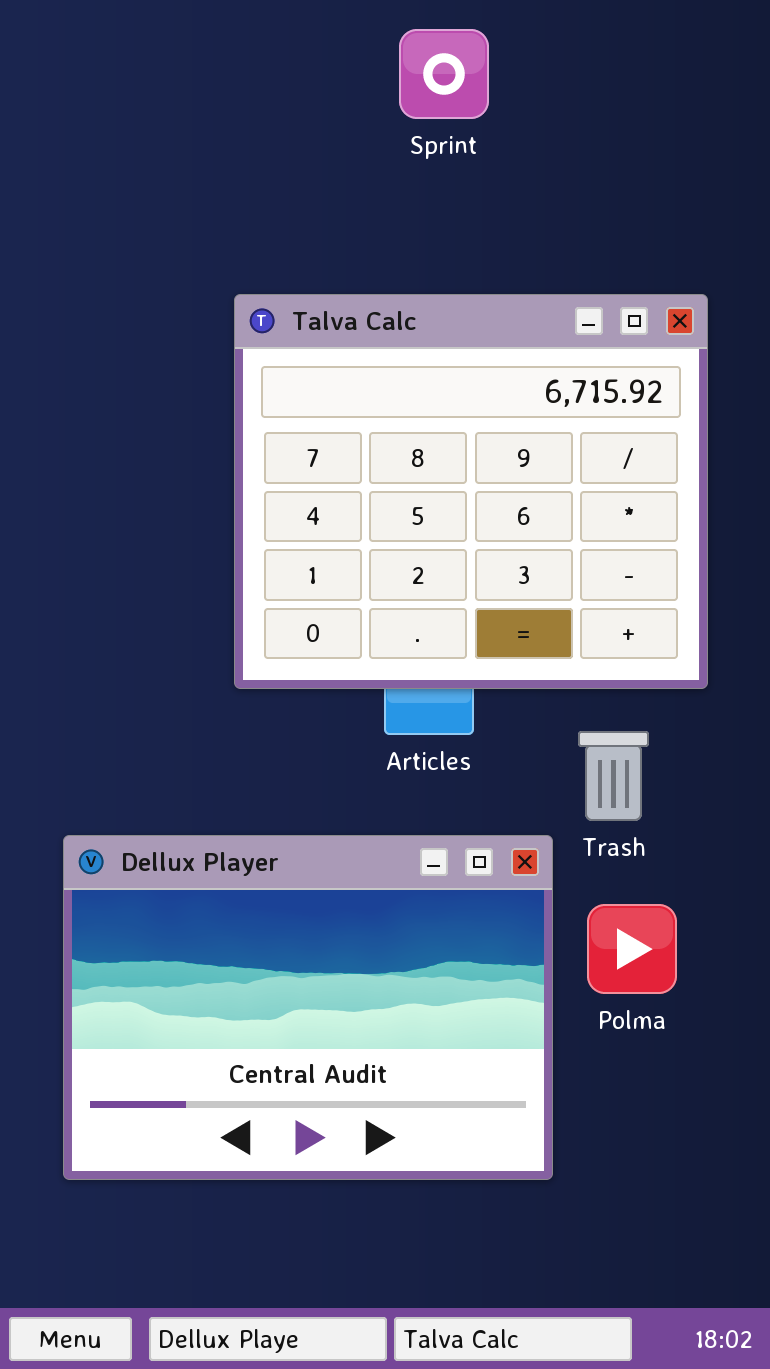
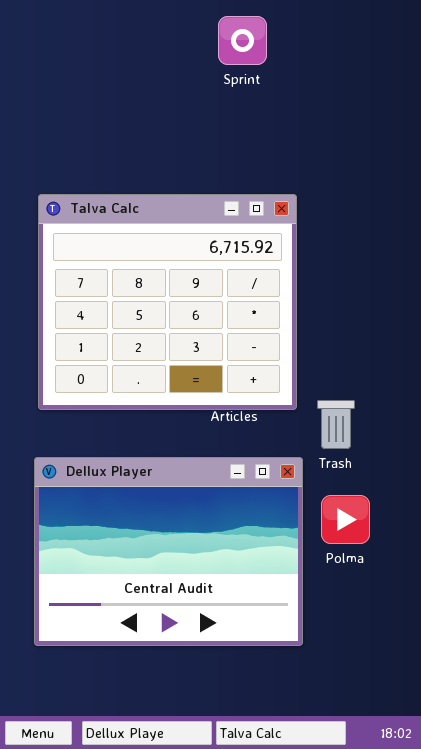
Talva Calc: [234,294,708,689] -> [38,194,297,410], moved

